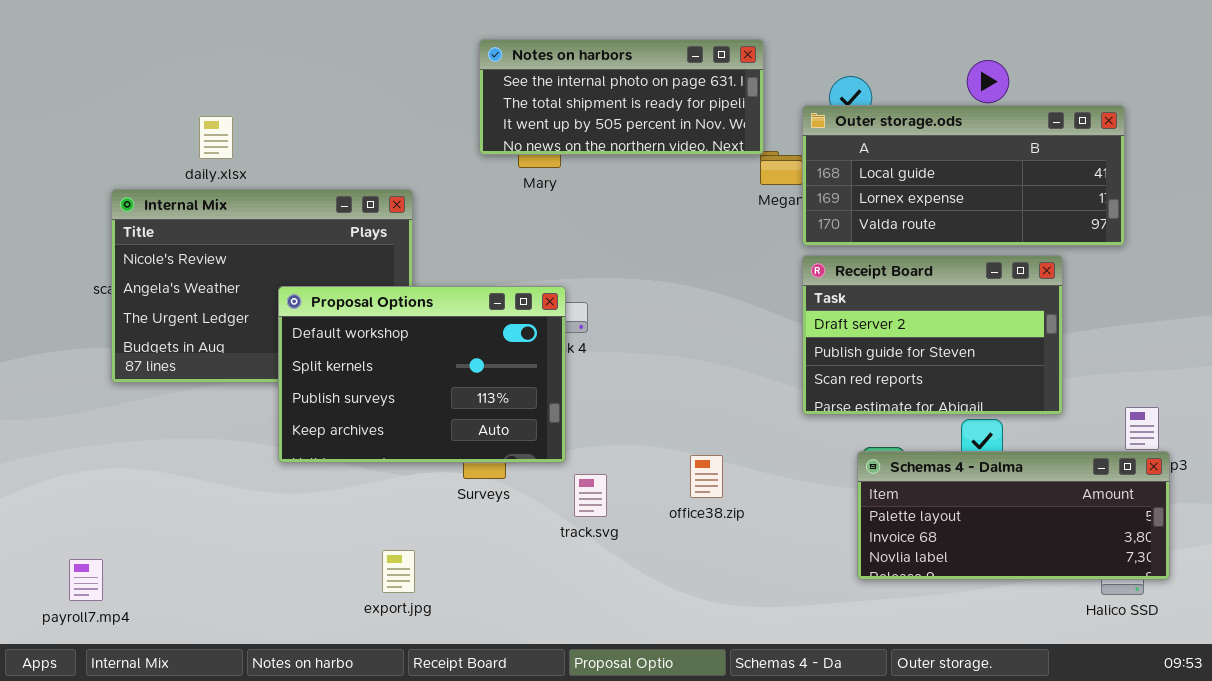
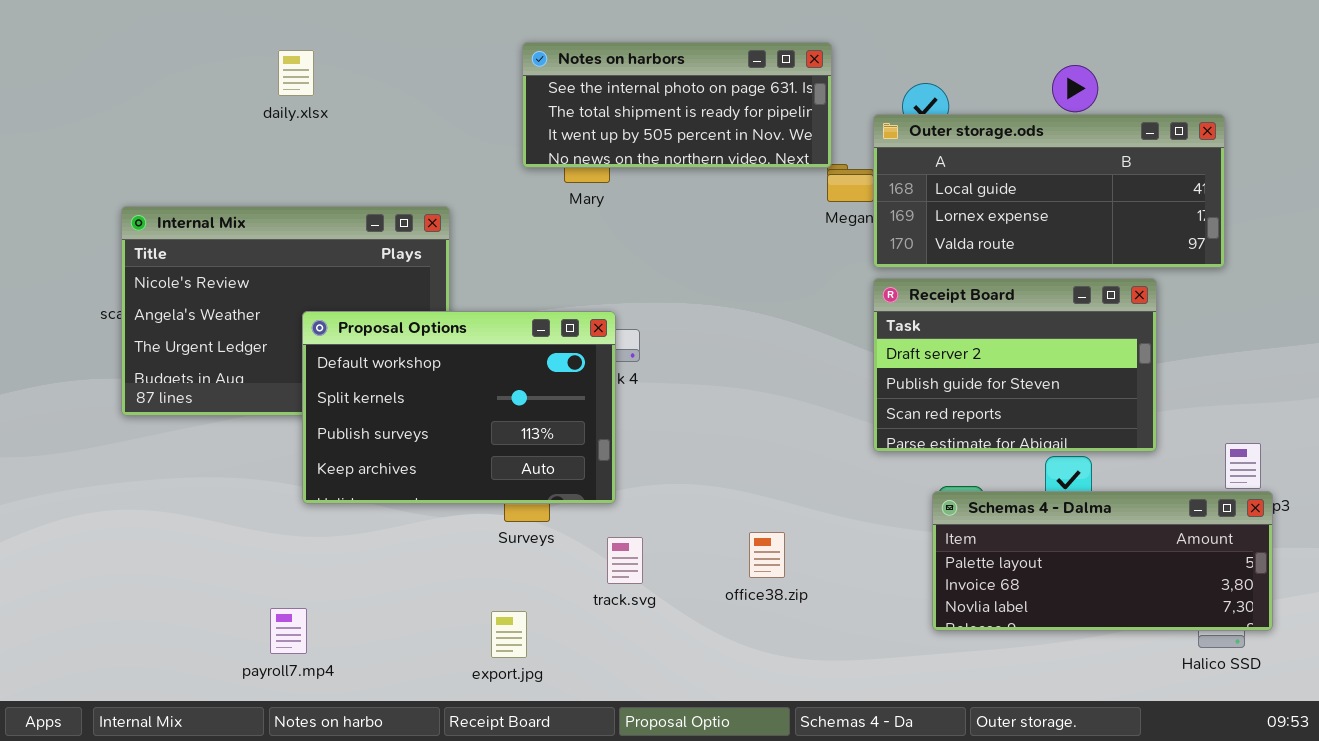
daily.xlsx: [199,116,233,159] -> [278,50,314,96], moved
office38.zip: [690,455,723,498] -> [749,532,785,578], moved
track.svg: [574,474,607,517] -> [607,537,643,584], moved
export.jpg: [382,550,415,593] -> [491,611,527,658], moved
payroll7.mp4: [69,559,103,601] -> [270,608,307,654], moved

